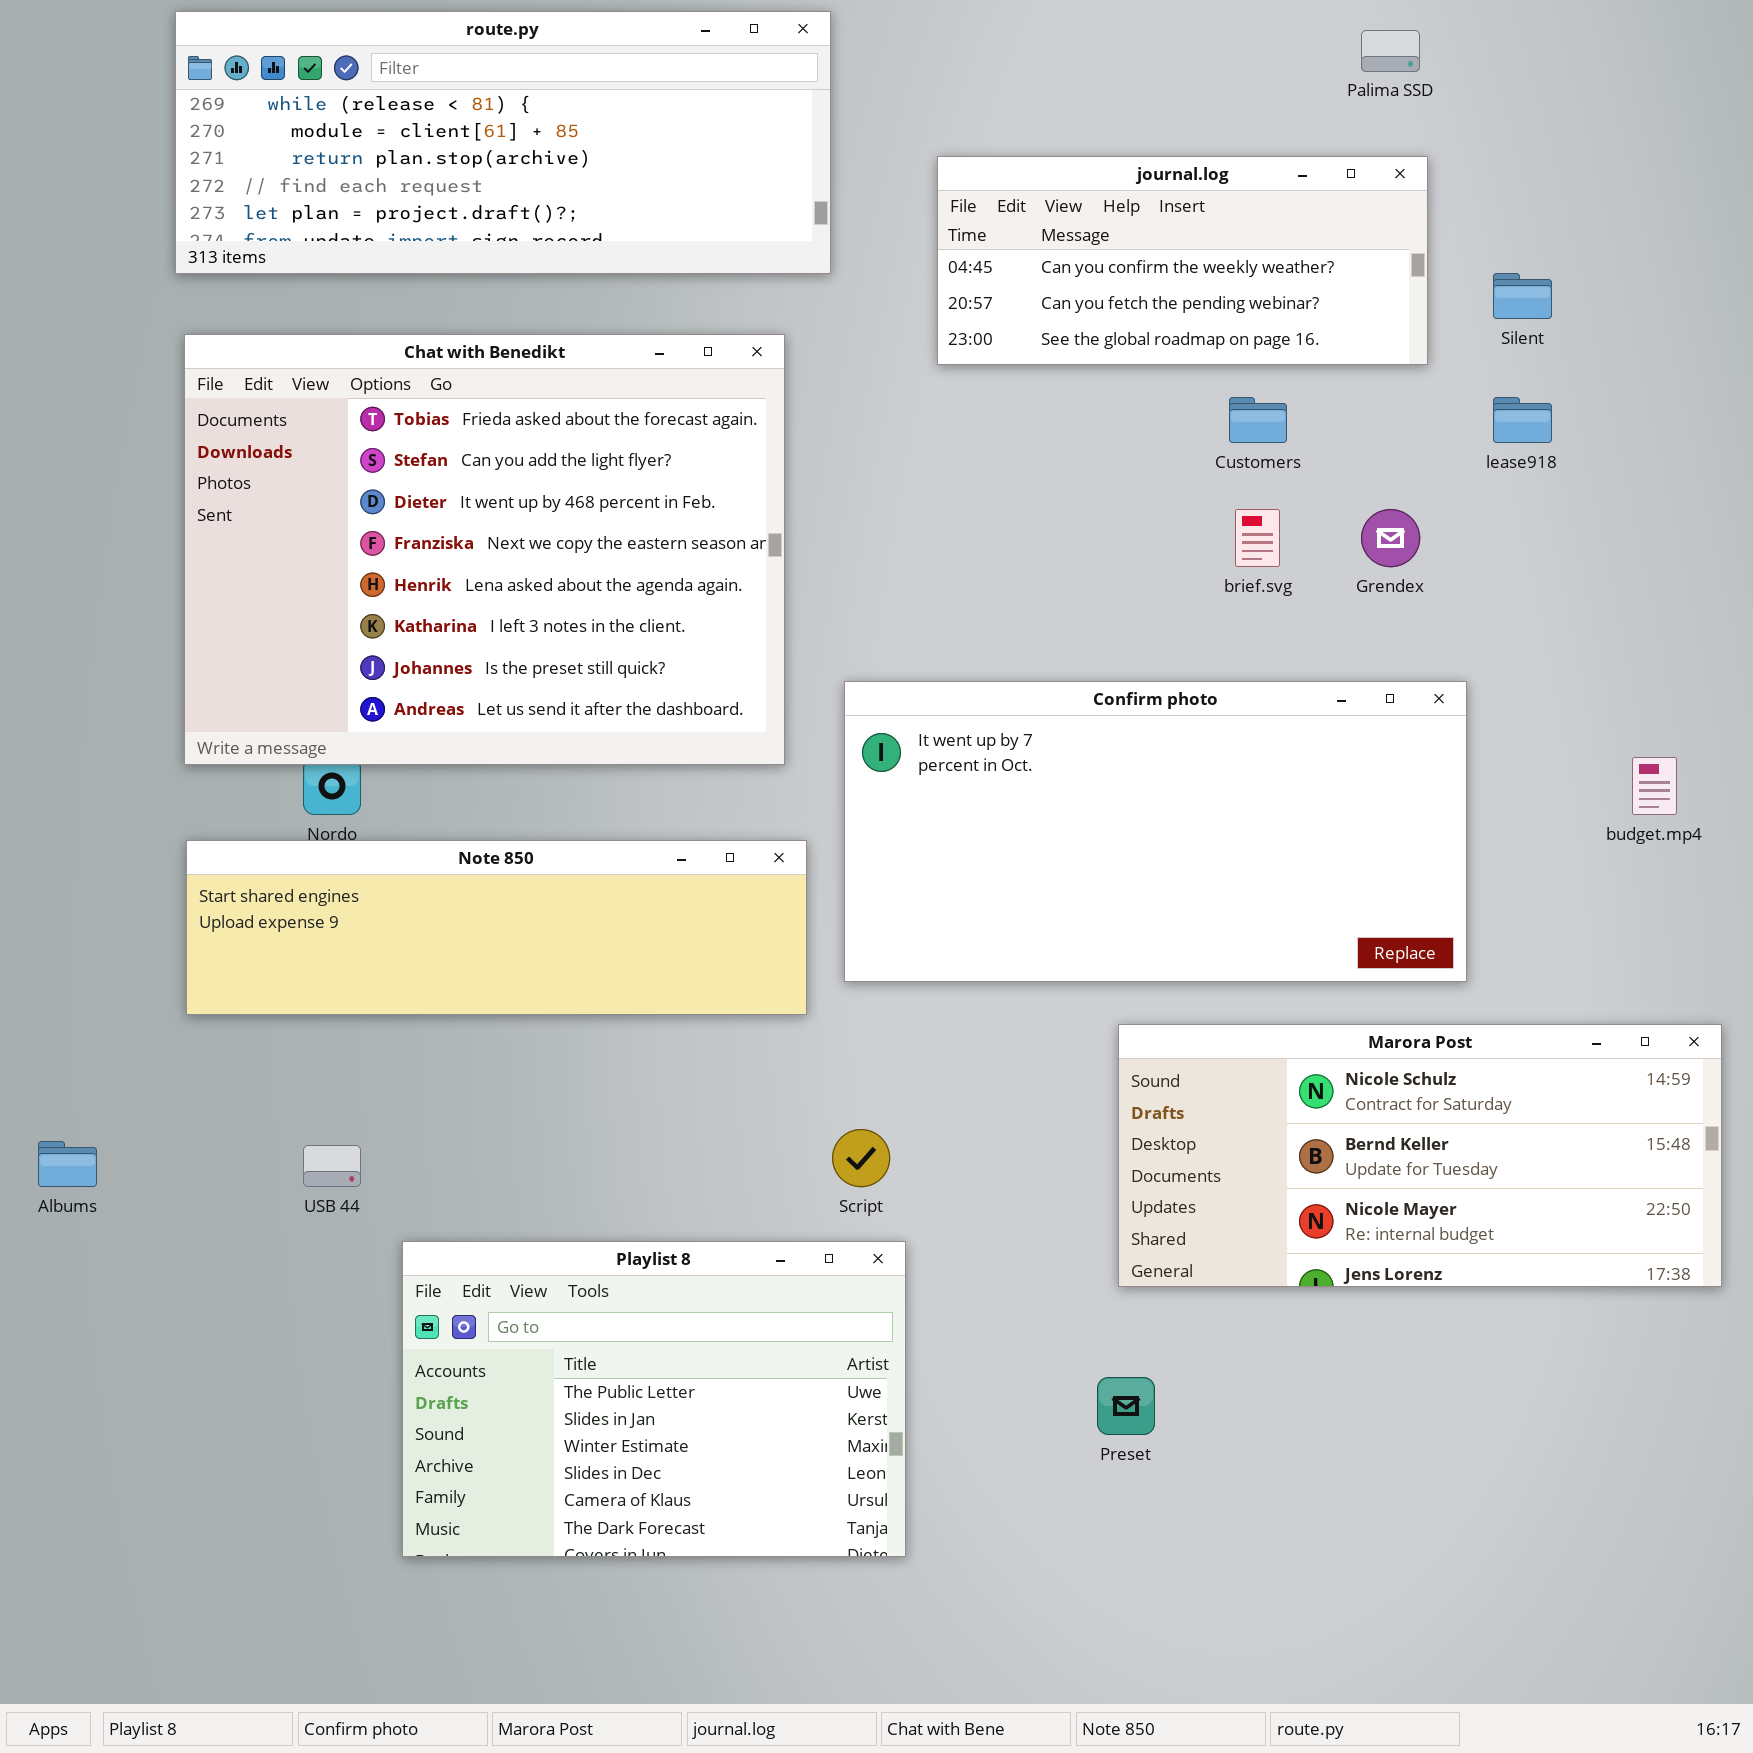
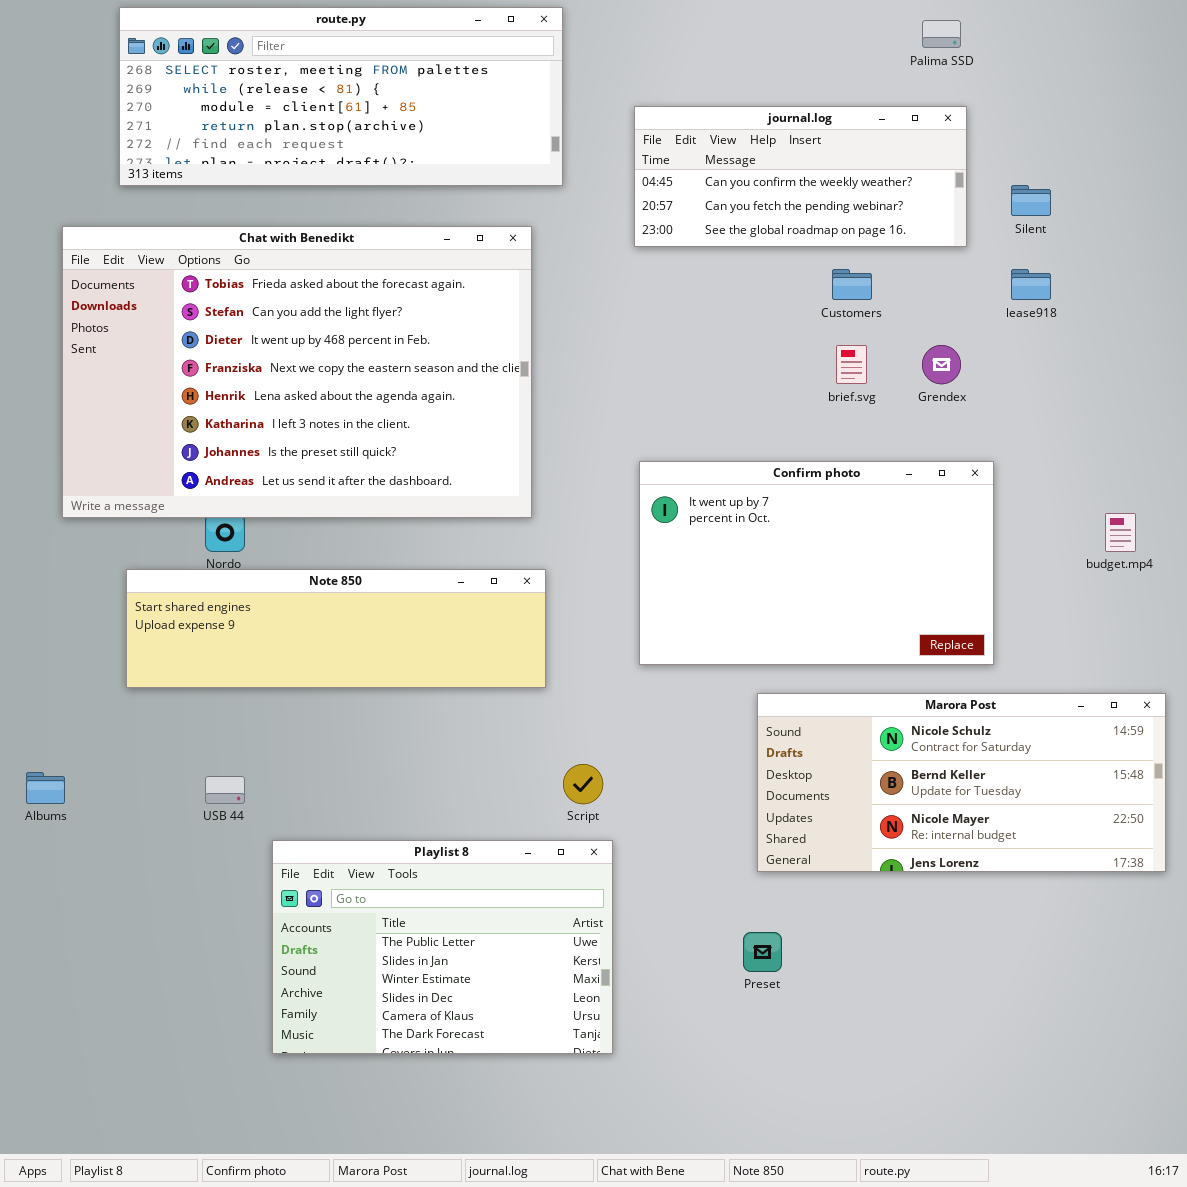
route.py: [175,11,831,274] -> [119,7,563,186], scrolled up 1 row
Chat with Benedikt: [184,334,785,765] -> [62,226,532,518], resized
Confirm photo: [844,681,1467,982] -> [639,461,994,665], resized

